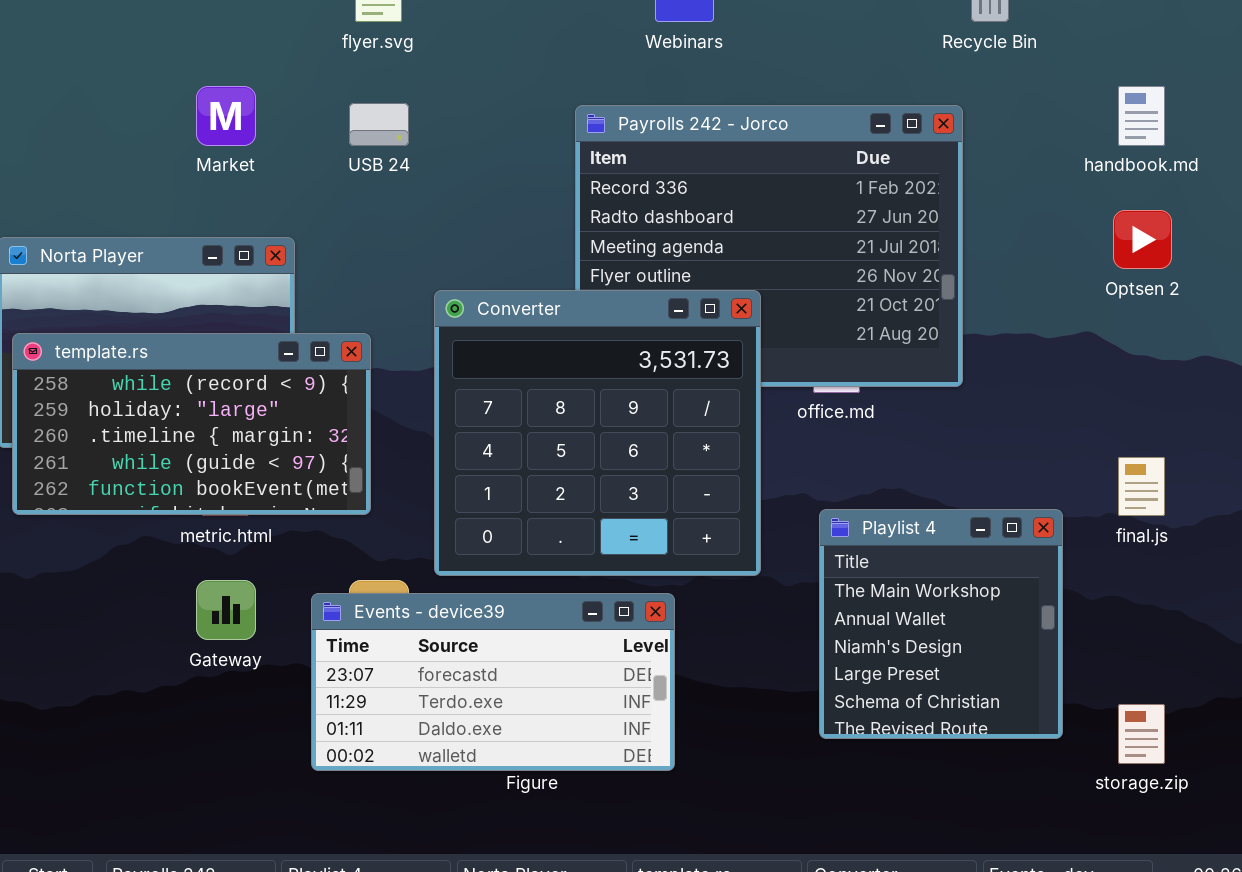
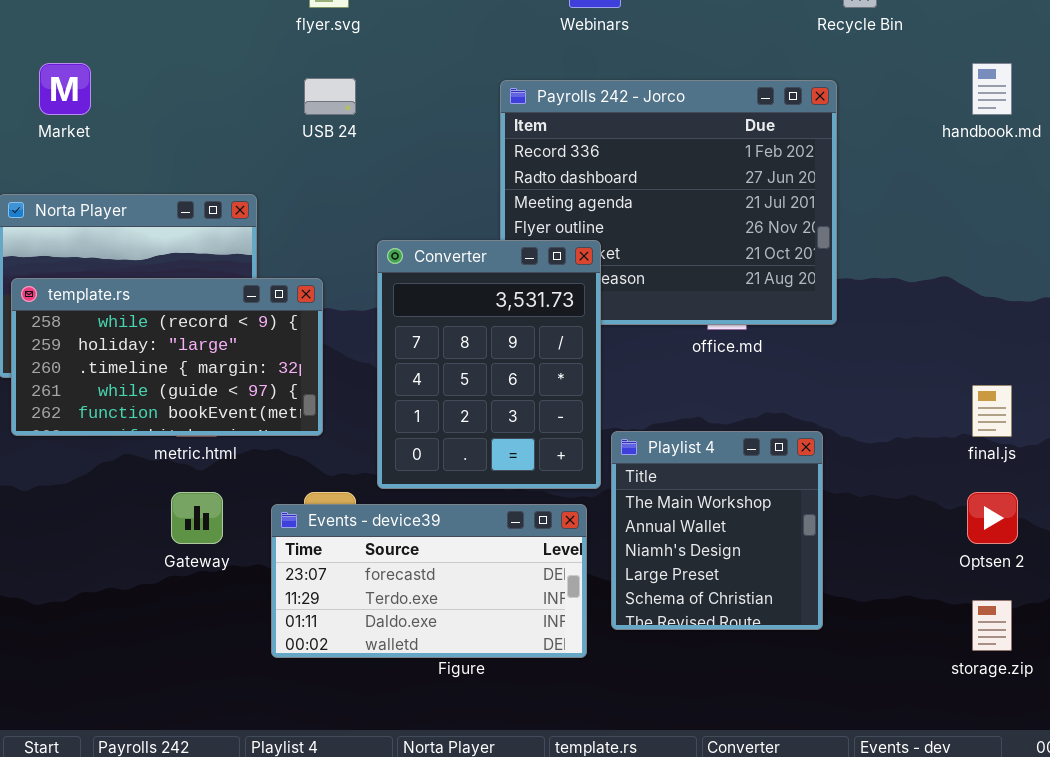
Market: [196,86,256,146] -> [39,63,91,115], moved
Optsen 2: [1113,210,1172,269] -> [967,492,1018,544], moved
Converter: [434,290,761,576] -> [377,240,601,489], resized
Playlist 4: [819,509,1063,739] -> [611,431,823,630], moved

